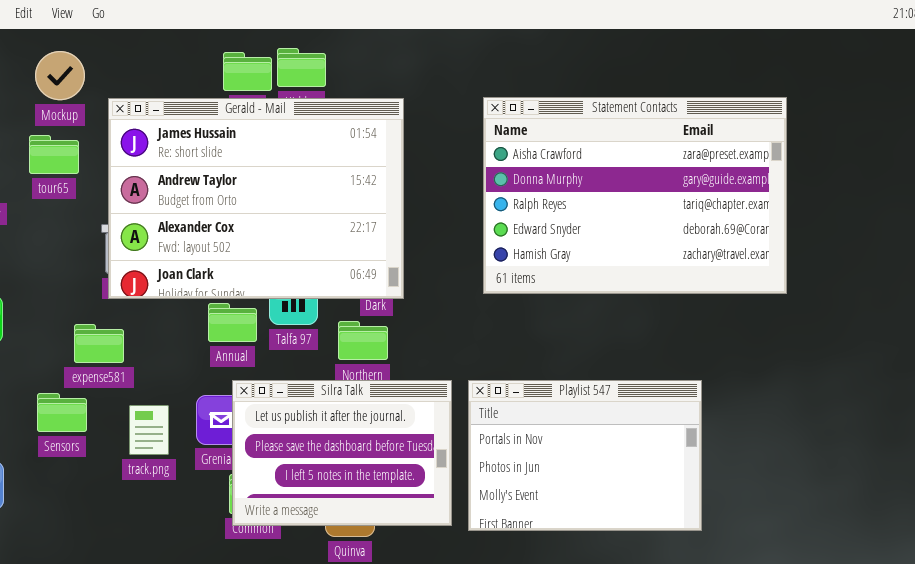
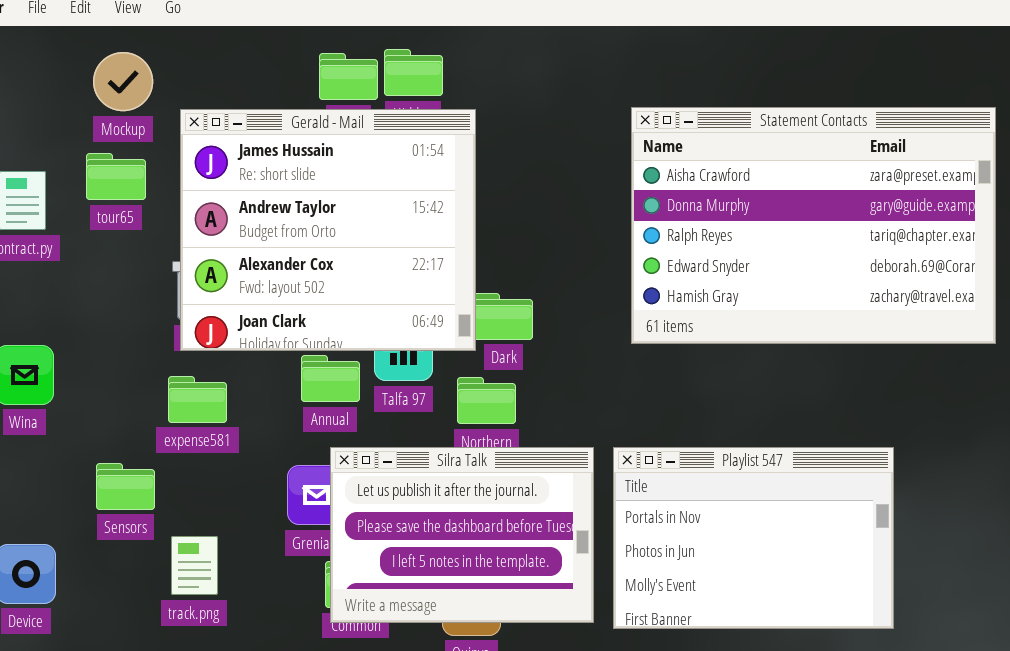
Gerald - Mail: [108,98,404,299] -> [180,109,476,351], resized
expense581: [74,324,124,363] -> [168,376,227,423], moved
track.png: [129,405,169,455] -> [171,536,218,595], moved

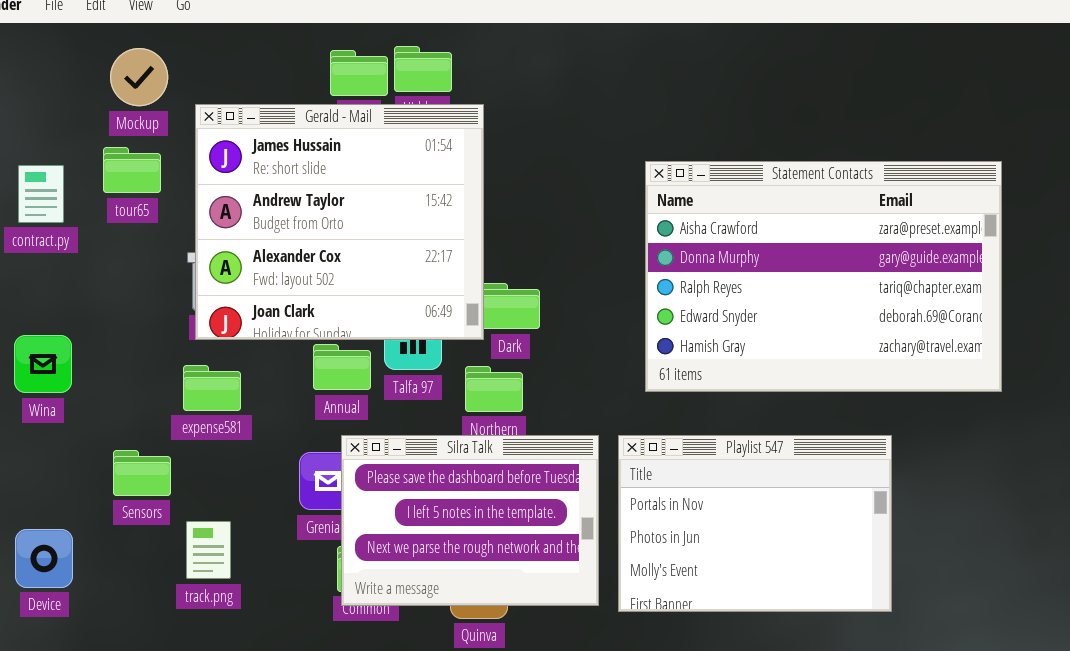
Statement Contacts: [631,107,996,344] -> [645,161,1002,392], moved
Silra Talk: [330,447,594,623] -> [341,435,599,606], scrolled down 1 row

